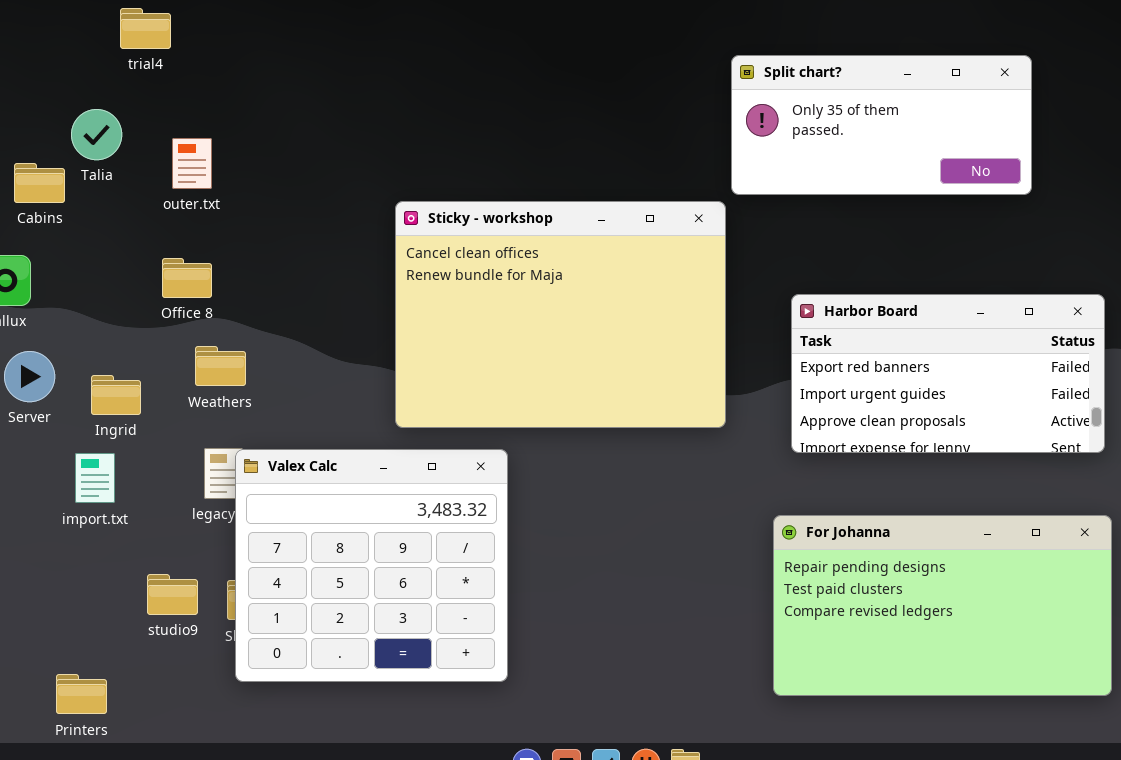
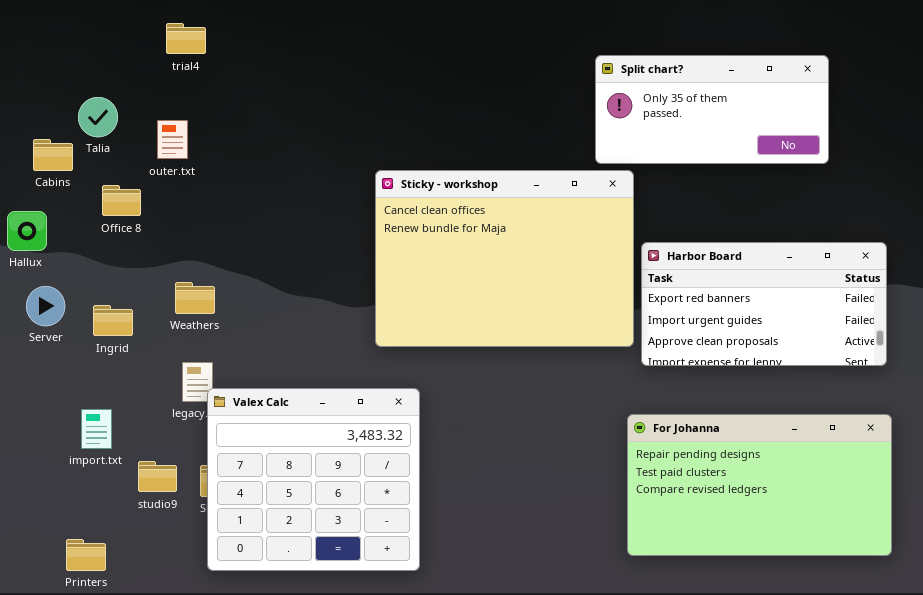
trial4: [120,8,171,49] -> [166,23,206,54], moved
Sticky - workshop: [395,201,726,428] -> [375,170,634,347], moved
Office 8: [162,258,212,298] -> [102,185,141,216], moved
Valex Calc: [235,449,508,682] -> [207,388,420,571], moved
import.txt: [75,453,115,503] -> [81,409,112,449], moved

